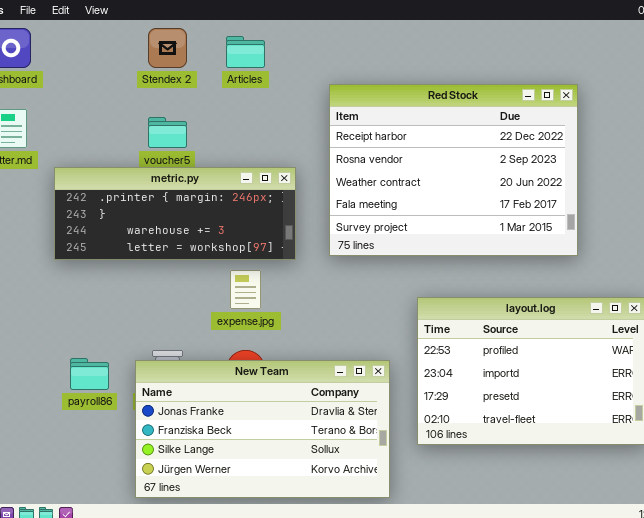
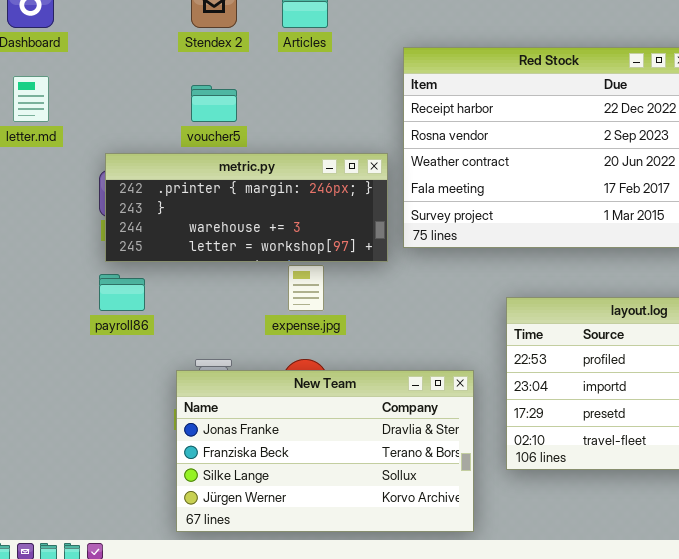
metric.py: [54,167,296,260] -> [105,153,388,262], moved
payroll86: [70,358,109,390] -> [99,274,145,311], moved

